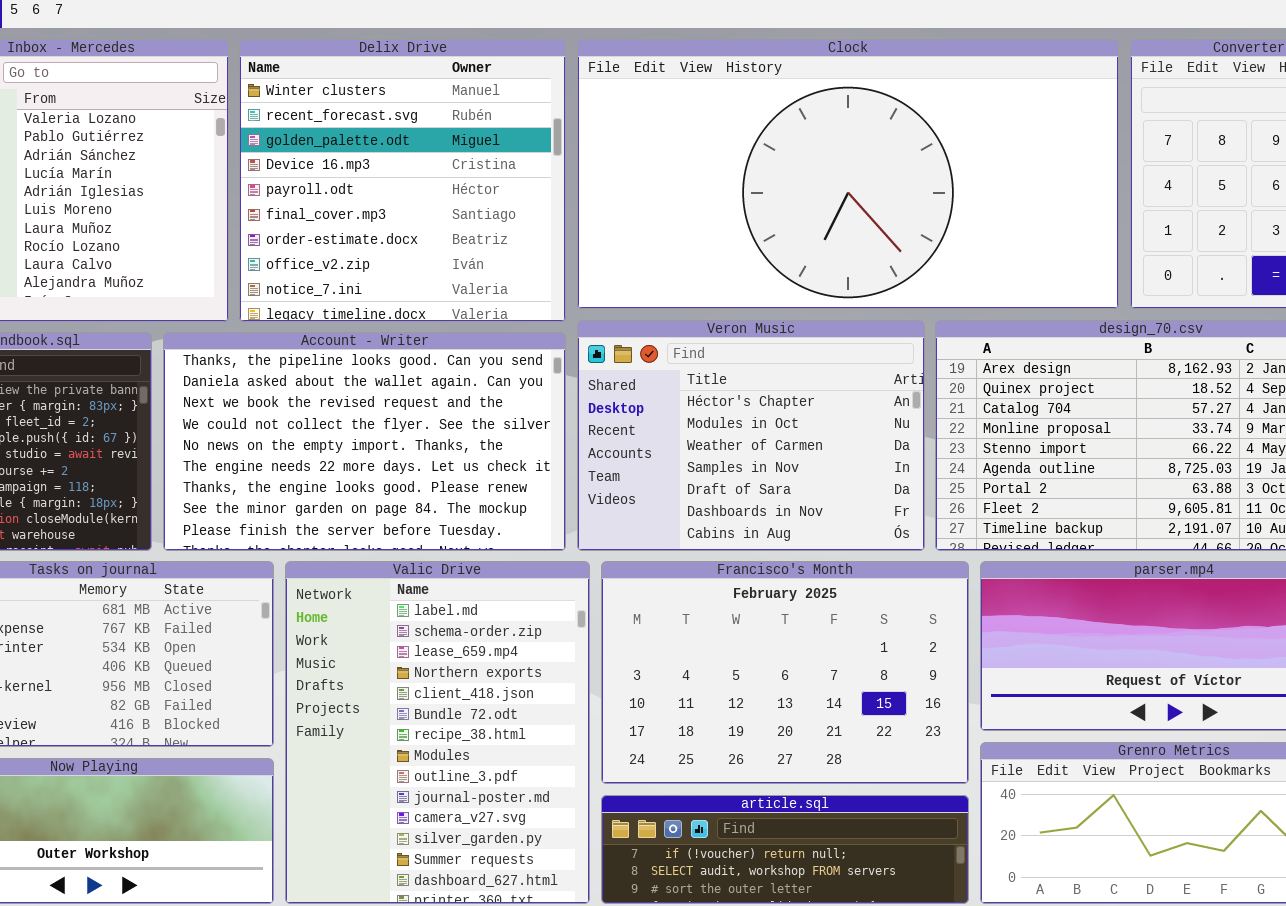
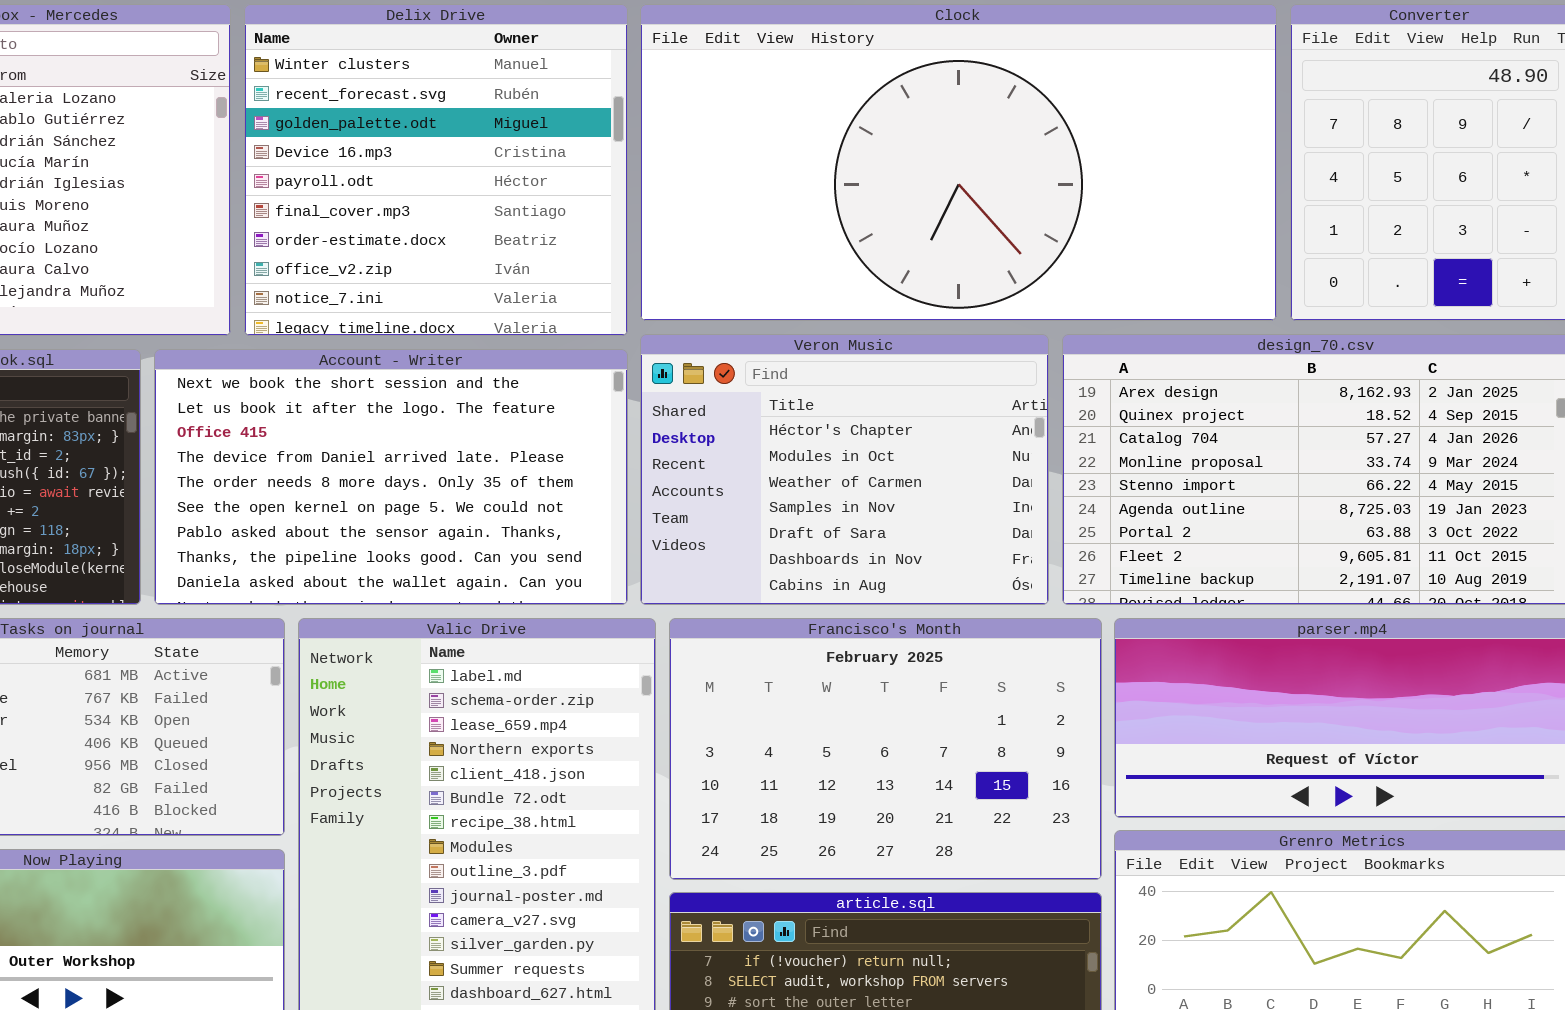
Account - Writer: [163,332,566,551] -> [154,349,628,605], scrolled up 7 rows

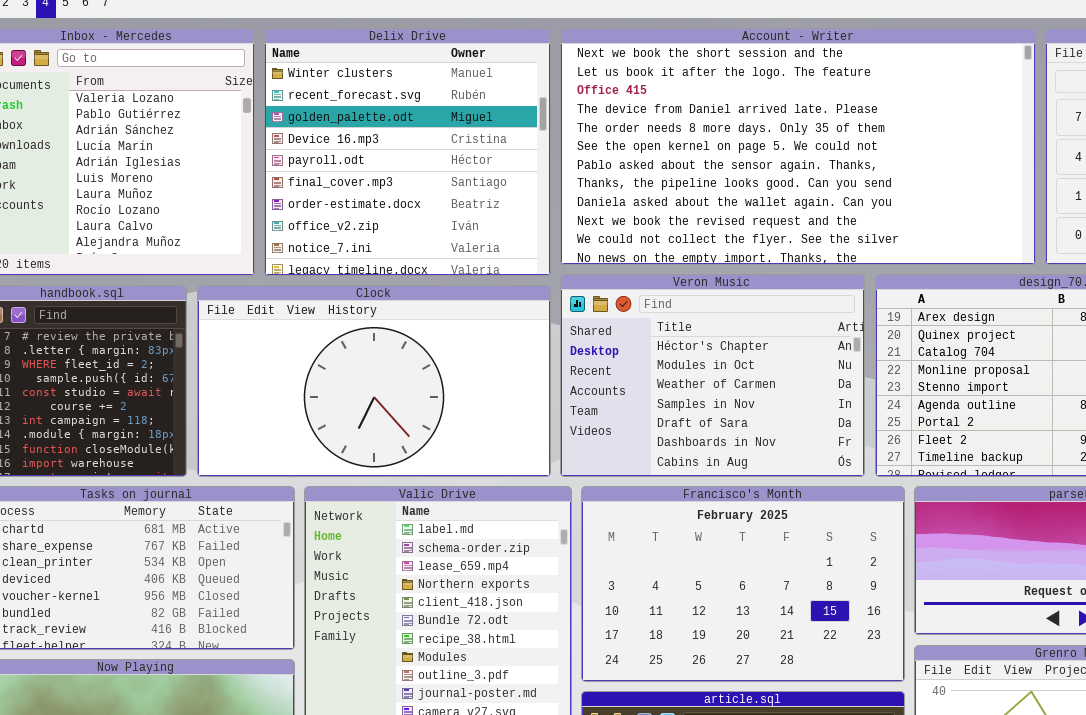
Clock: [640,4,1277,321] -> [197,285,551,477], moved, resized
Account - Writer: [154,349,628,605] -> [560,28,1036,265], moved, resized

